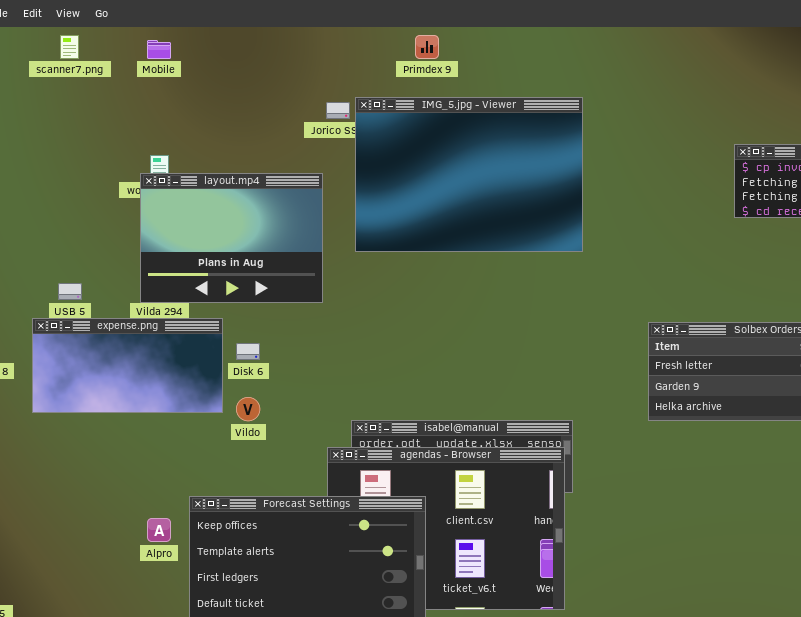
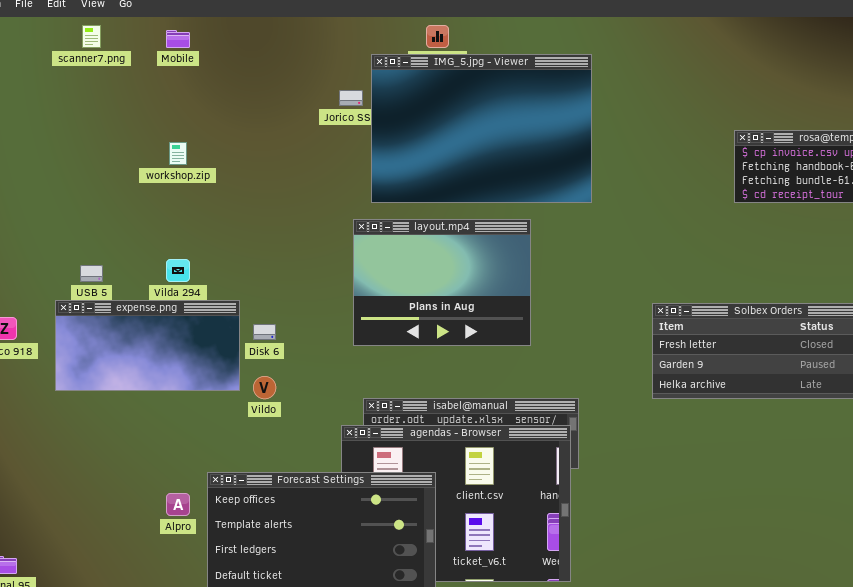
IMG_5.jpg - Viewer: [355,97,583,252] -> [371,54,592,203], moved
layout.mp4: [140,173,323,303] -> [353,219,531,346], moved

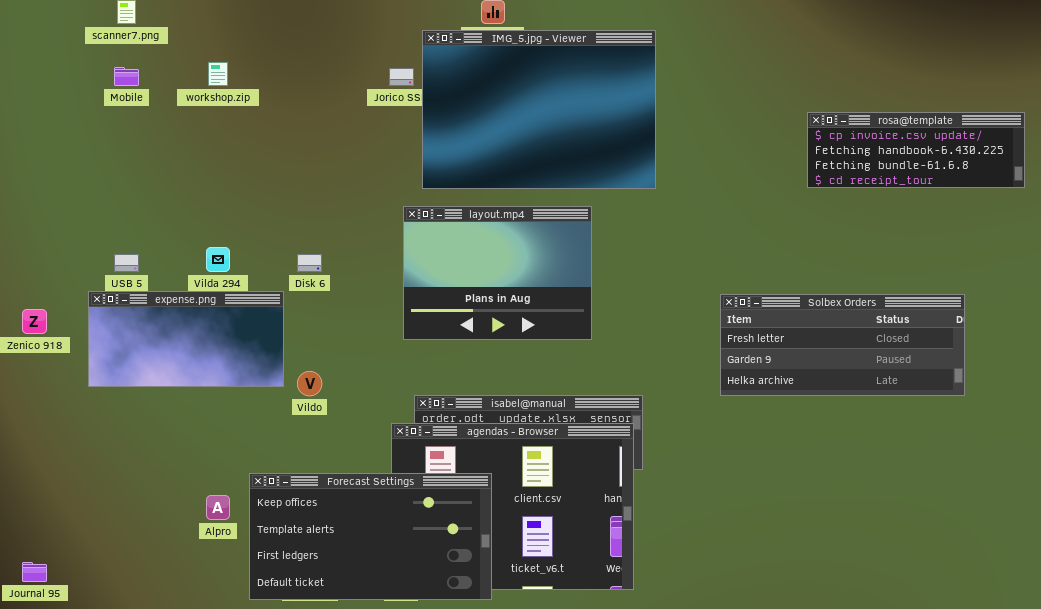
Mobile: [166,30,190,48] -> [114,67,139,86], moved
workshop.zip: [169,142,187,165] -> [208,62,228,86], moved
Disk 6: [253,324,276,340] -> [297,254,322,272], moved

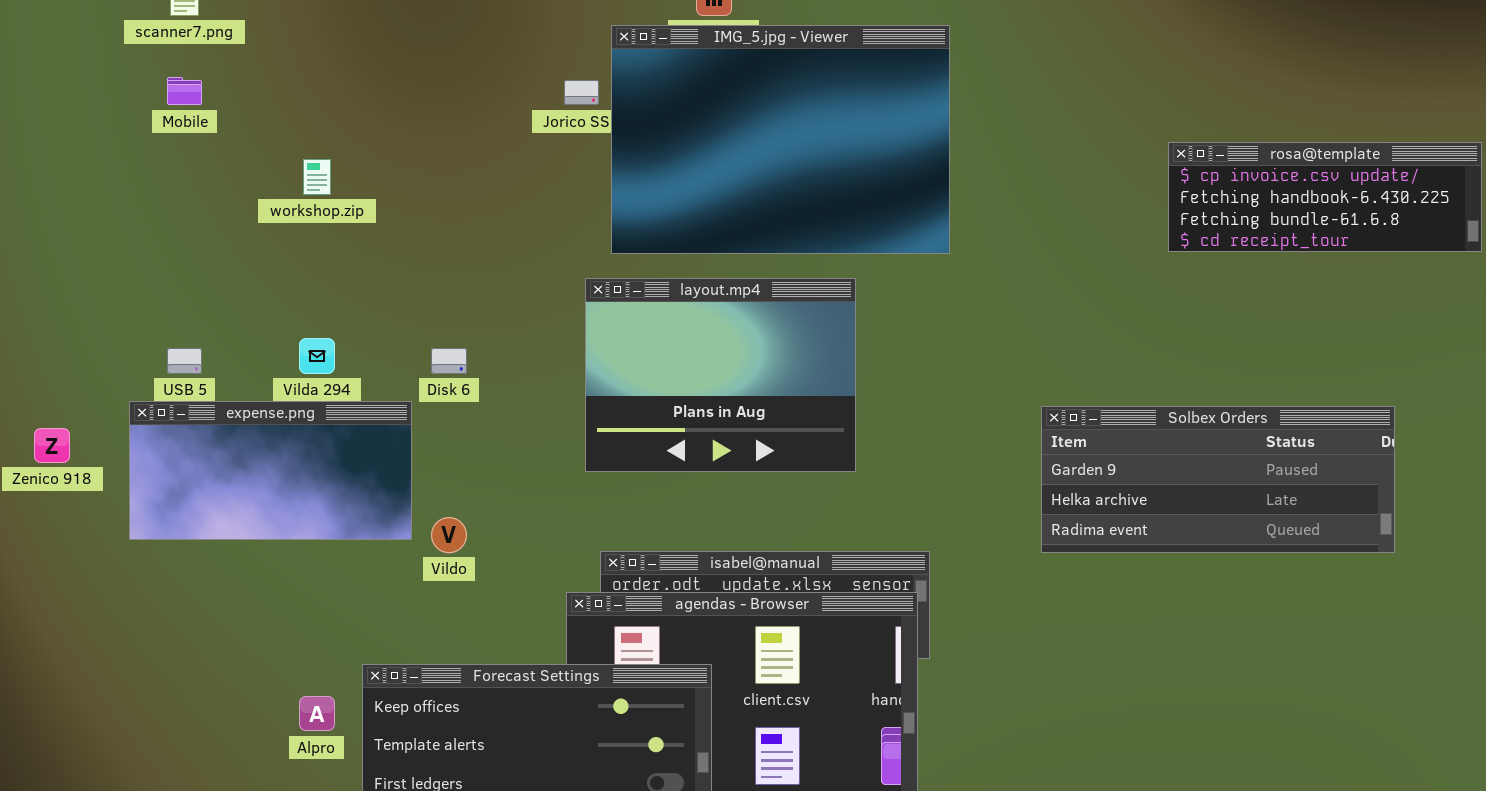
workshop.zip: [208,62,228,86] -> [303,159,331,195], moved
Solbex Orders: [720,294,965,396] -> [1041,406,1395,553], scrolled down 1 row

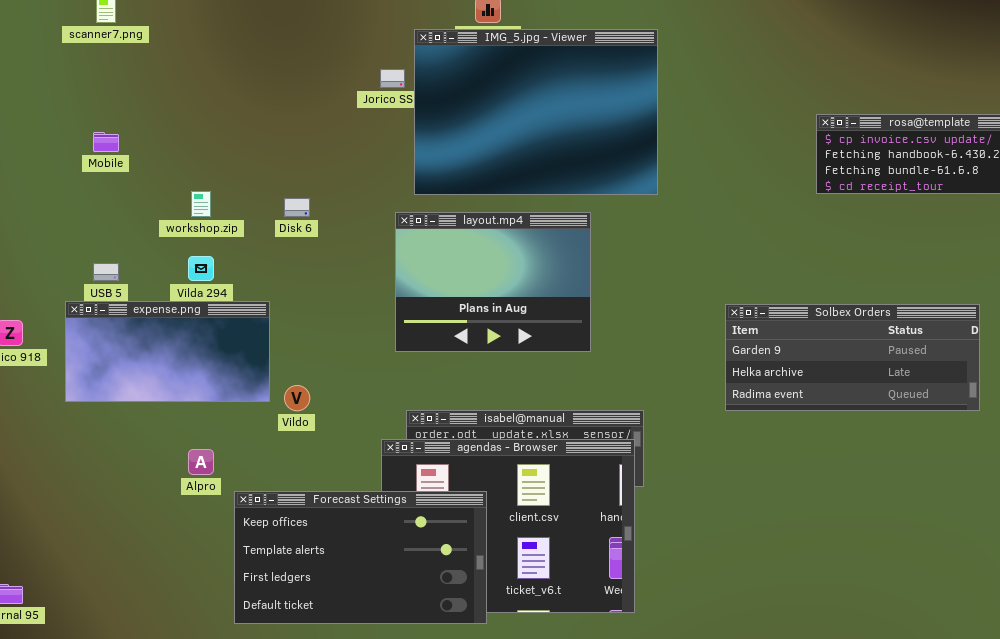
Mobile: [167,77,202,105] -> [93,132,119,152], moved
workshop.zip: [303,159,331,195] -> [191,191,211,217], moved
Disk 6: [431,348,467,374] -> [284,198,310,217], moved
Alpro: [299,696,335,731] -> [188,449,214,475], moved

